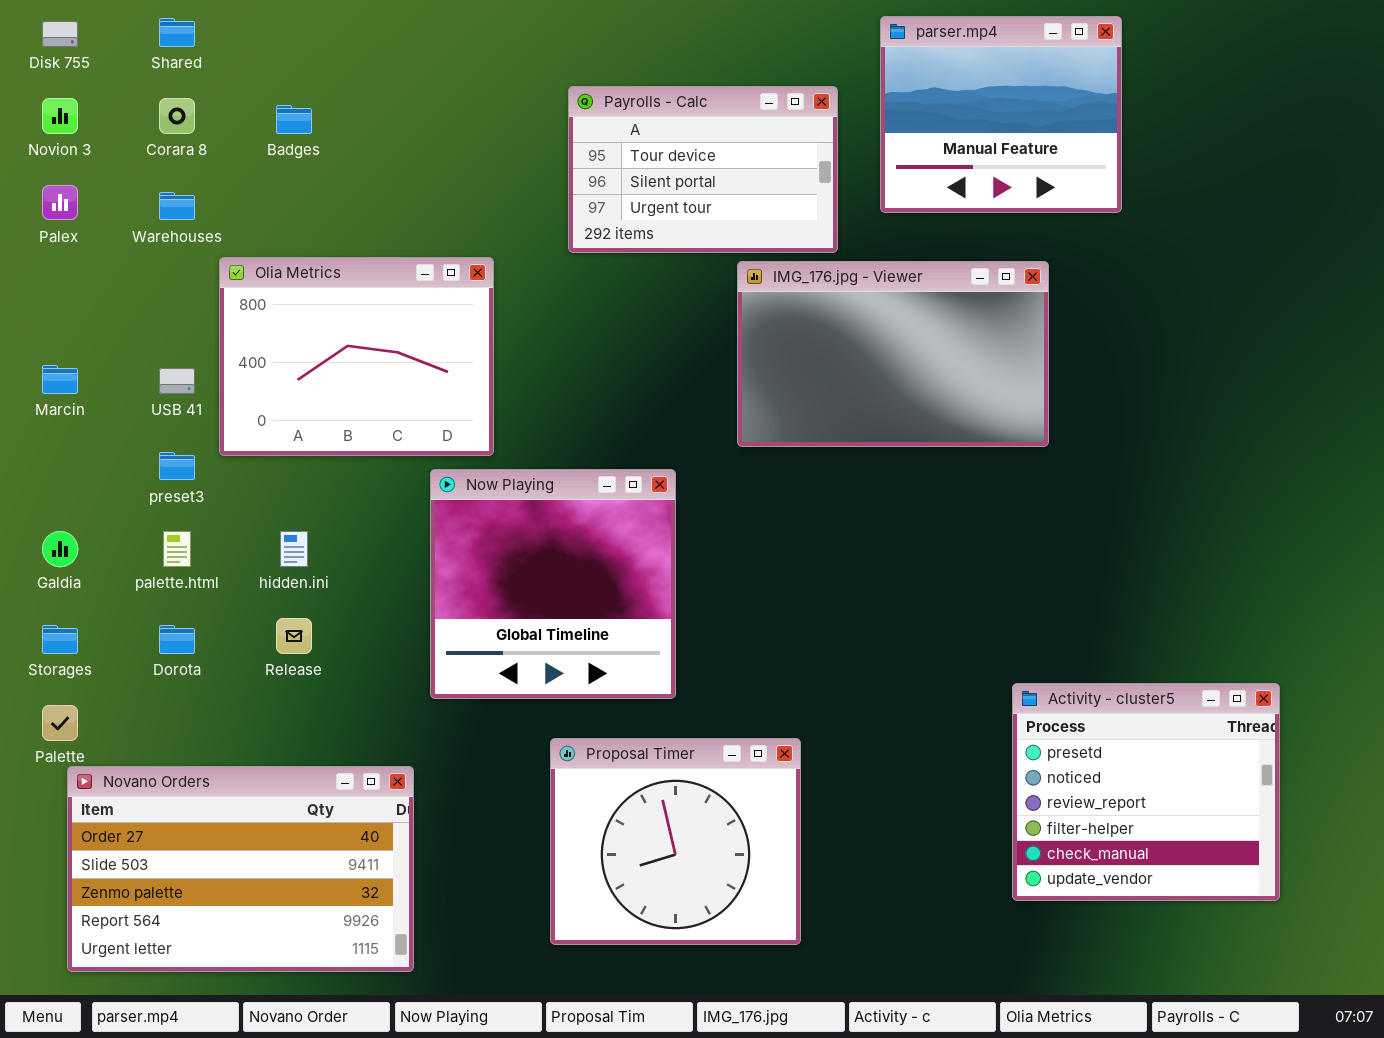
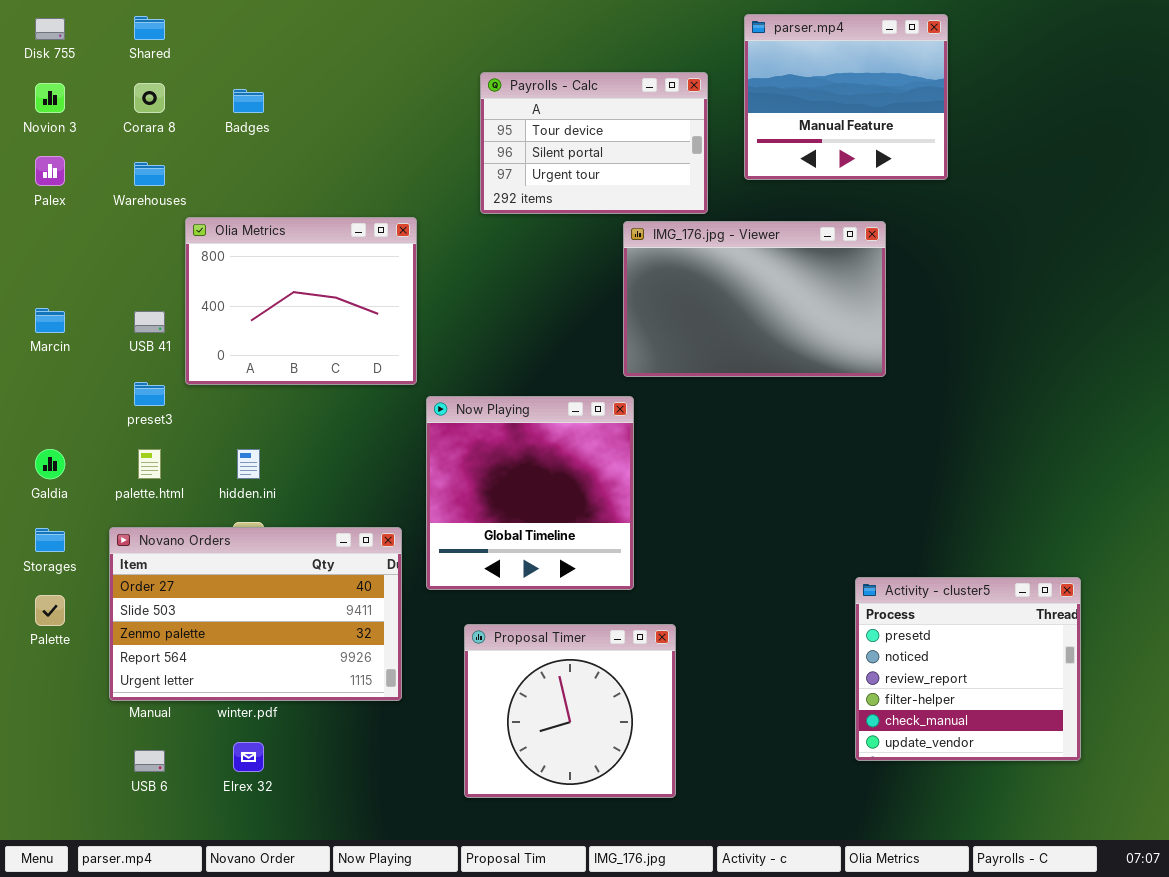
Now Playing: [430,469,676,699] -> [426,396,634,590], moved
Novano Orders: [67,766,414,972] -> [109,527,402,701], moved

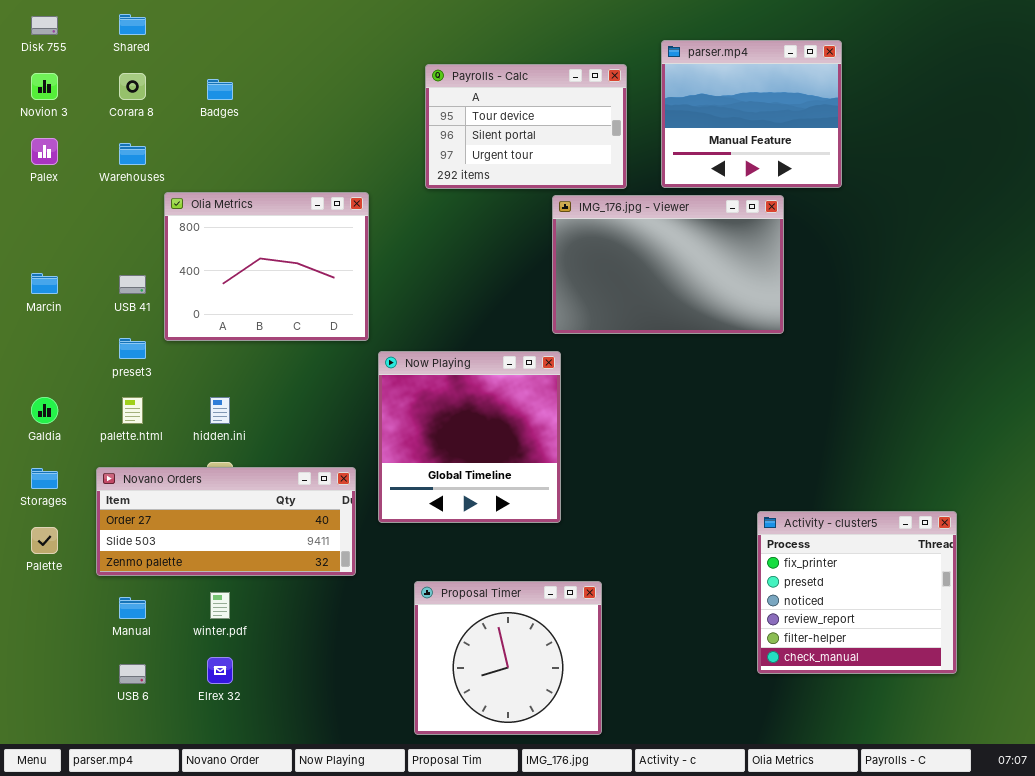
parser.mp4: [744,14,948,180] -> [661,40,842,188], moved
Novano Orders: [109,527,402,701] -> [96,467,356,576], resized
Activity - cluster5: [855,577,1081,761] -> [757,511,957,674], scrolled up 1 row
Proposal Timer: [464,624,676,798] -> [414,581,602,735], moved

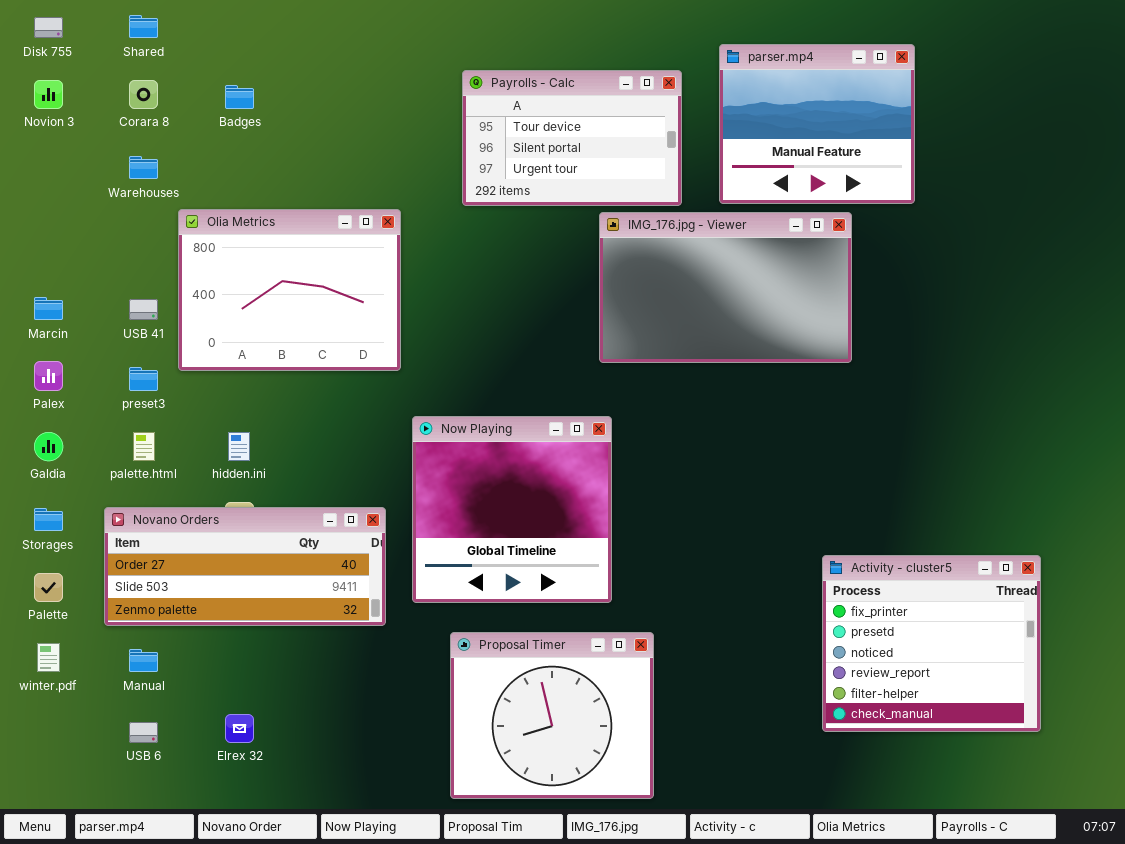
Palex: [31,138,58,165] -> [34,361,63,391], moved
Now Playing: [378,351,561,523] -> [412,416,612,603], moved
winter.pdf: [210,592,230,619] -> [37,643,60,672], moved

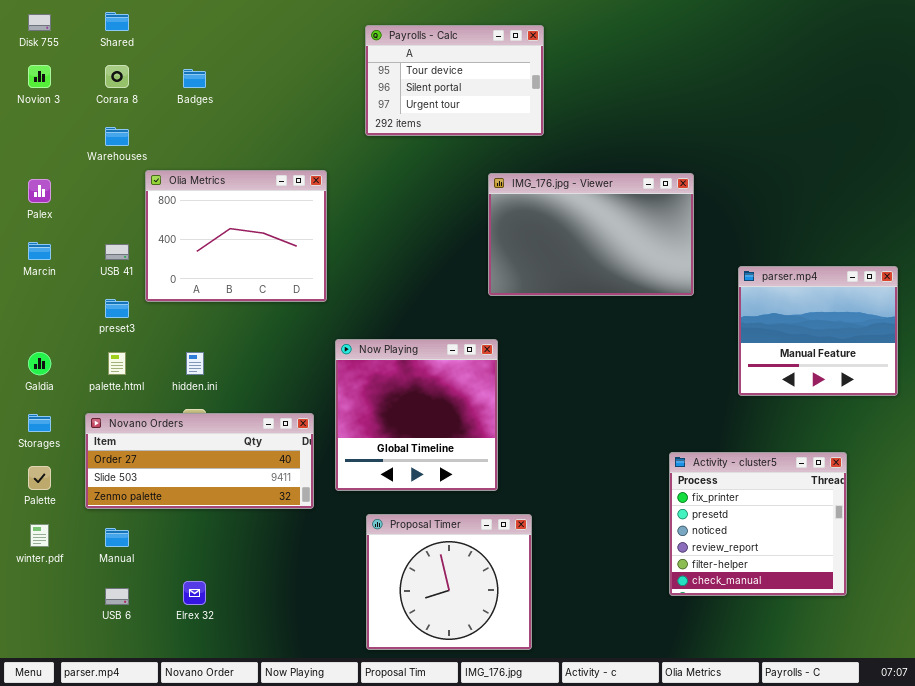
parser.mp4: [719,44,915,204] -> [738,266,898,396], moved
Payrolls - Calc: [462,70,682,206] -> [365,25,544,136], moved
Palex: [34,361,63,391] -> [28,179,51,203], moved

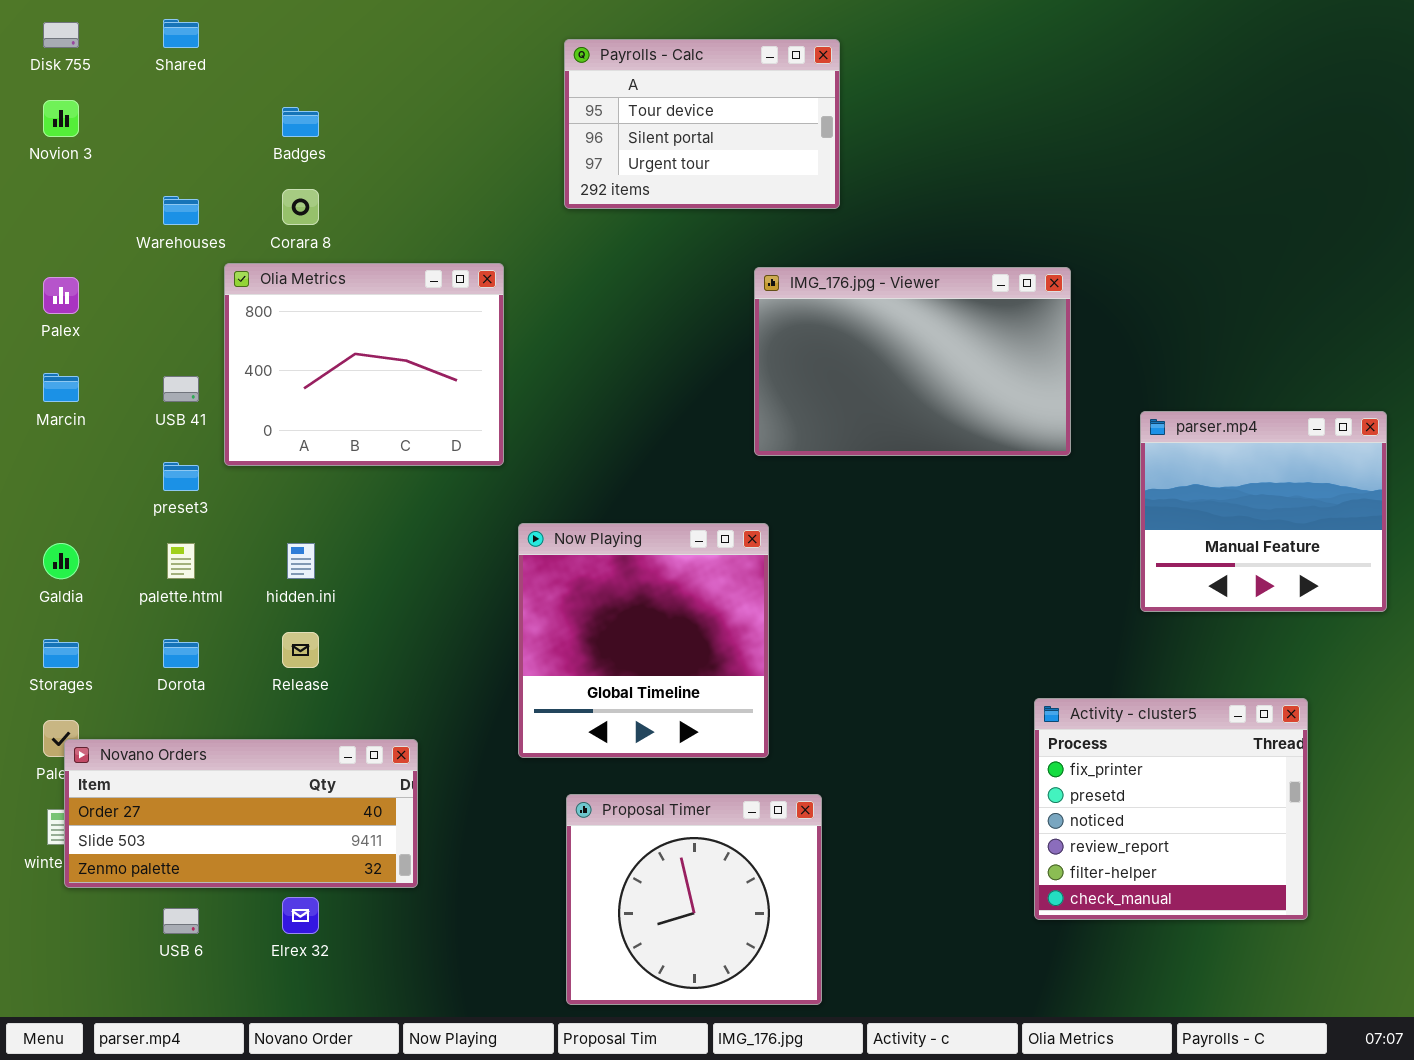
Corara 8: [105,65,129,88] -> [282,189,319,225], moved
Novano Orders: [85,413,314,509] -> [64,739,418,888], moved

